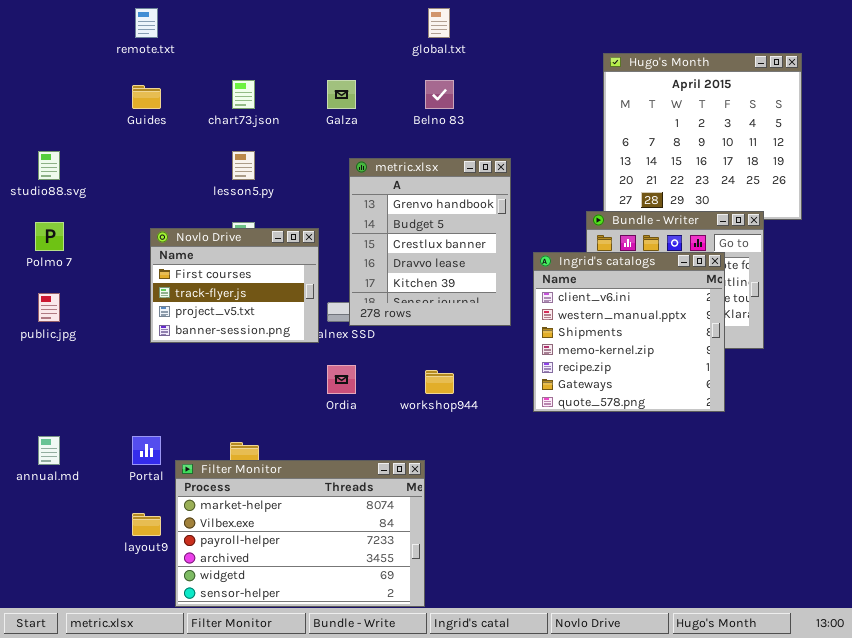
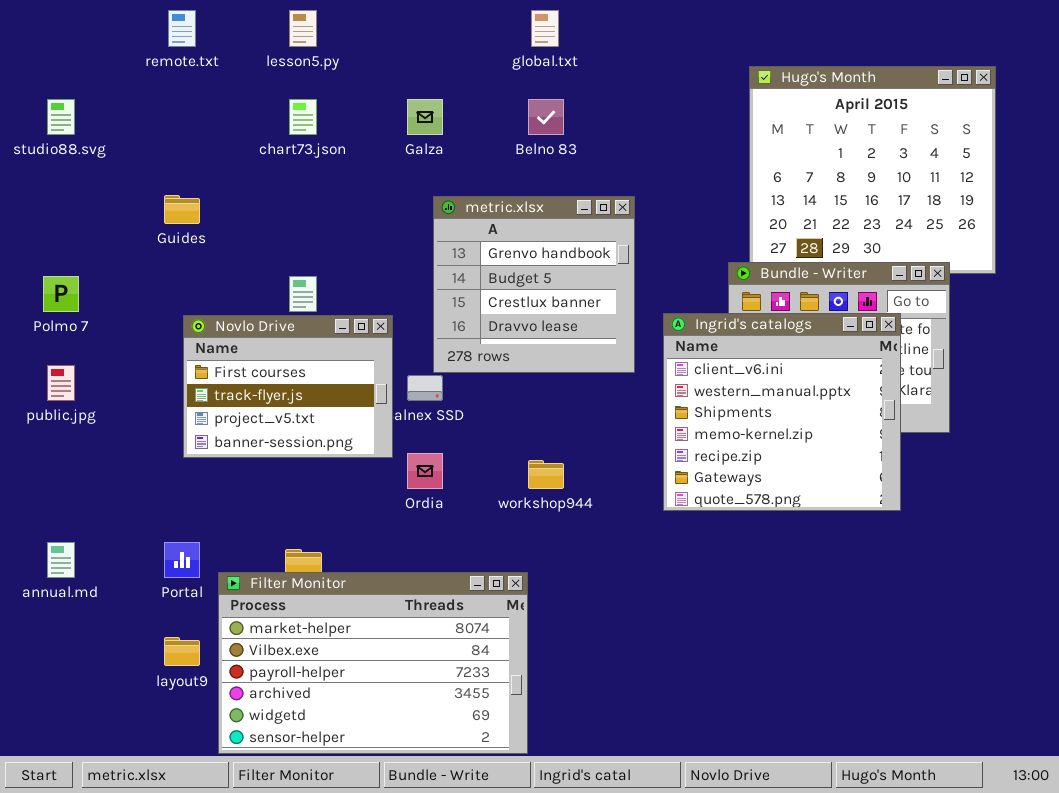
Guides: [132,85,161,109] -> [164,195,200,224], moved
studio88.svg: [38,151,60,180] -> [47,99,75,135], moved
lesson5.py: [232,151,255,180] -> [289,10,317,47], moved
metric.xlsx: [349,158,511,326] -> [433,196,635,373], resized
Novlo Drive: [150,228,319,343] -> [183,315,393,458], moved

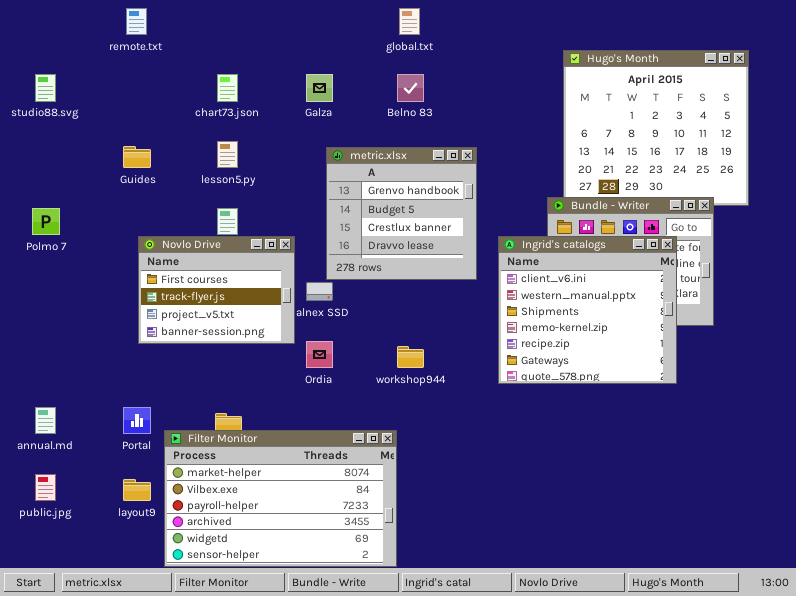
lesson5.py: [289,10,317,47] -> [217,141,238,168], moved
public.jpg: [47,365,75,401] -> [35,474,56,501], moved

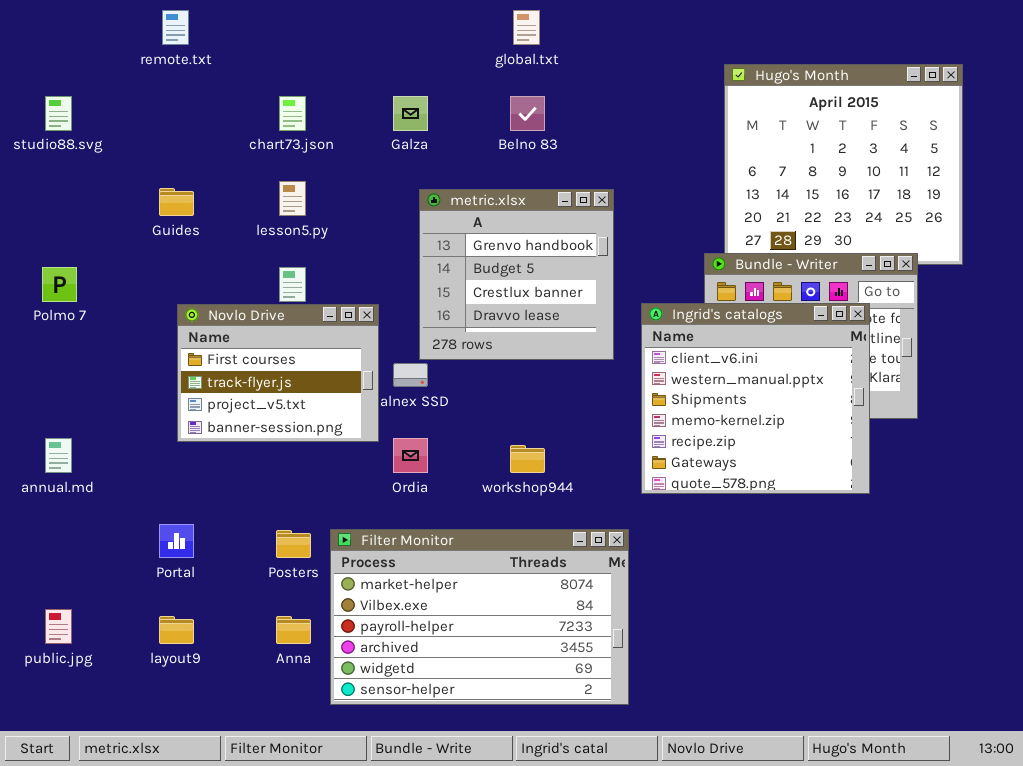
annual.md: [35,407,56,434] -> [45,438,72,473], moved
Filter Monitor: [164,430,397,567] -> [330,529,629,705], moved

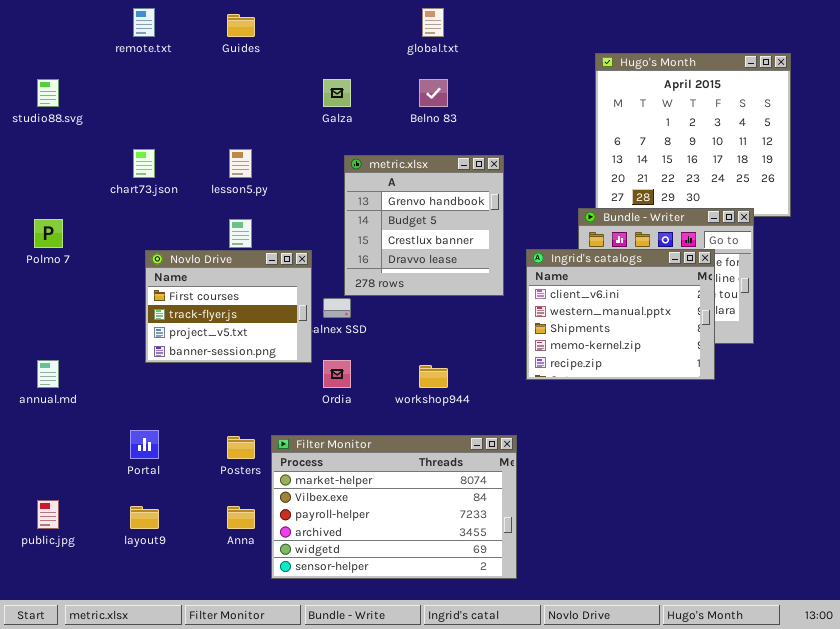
chart73.json: [279,96,306,131] -> [133,149,155,178], moved
Guides: [159,188,194,216] -> [227,14,255,37], moved
Ingrid's catalogs: [641,303,870,494] -> [526,249,715,380], resized

